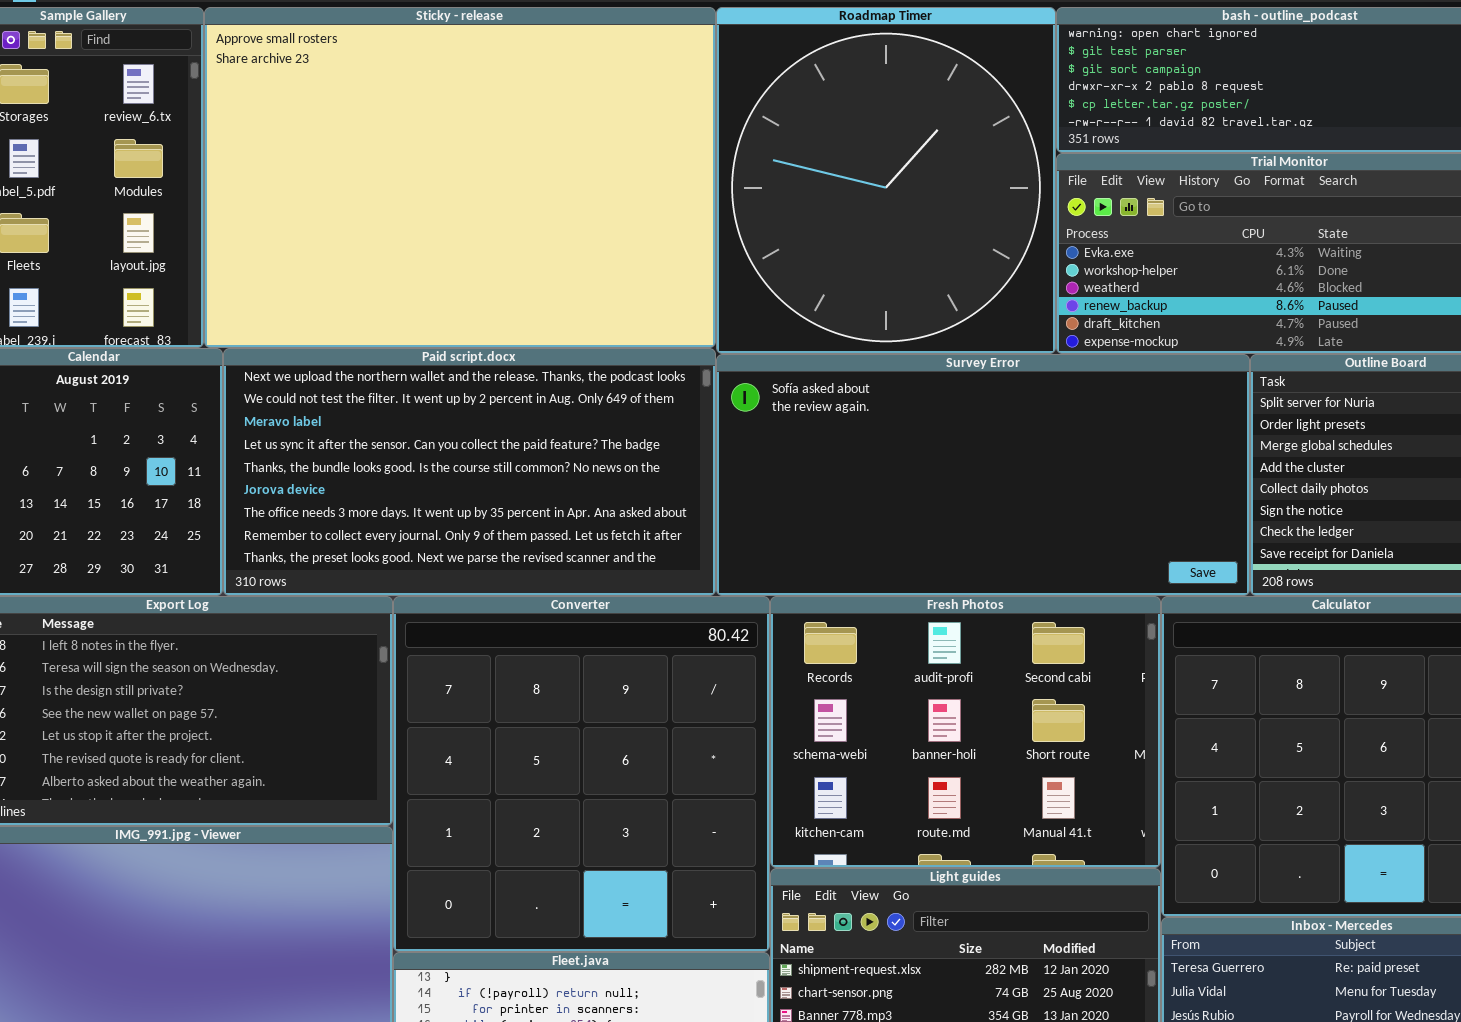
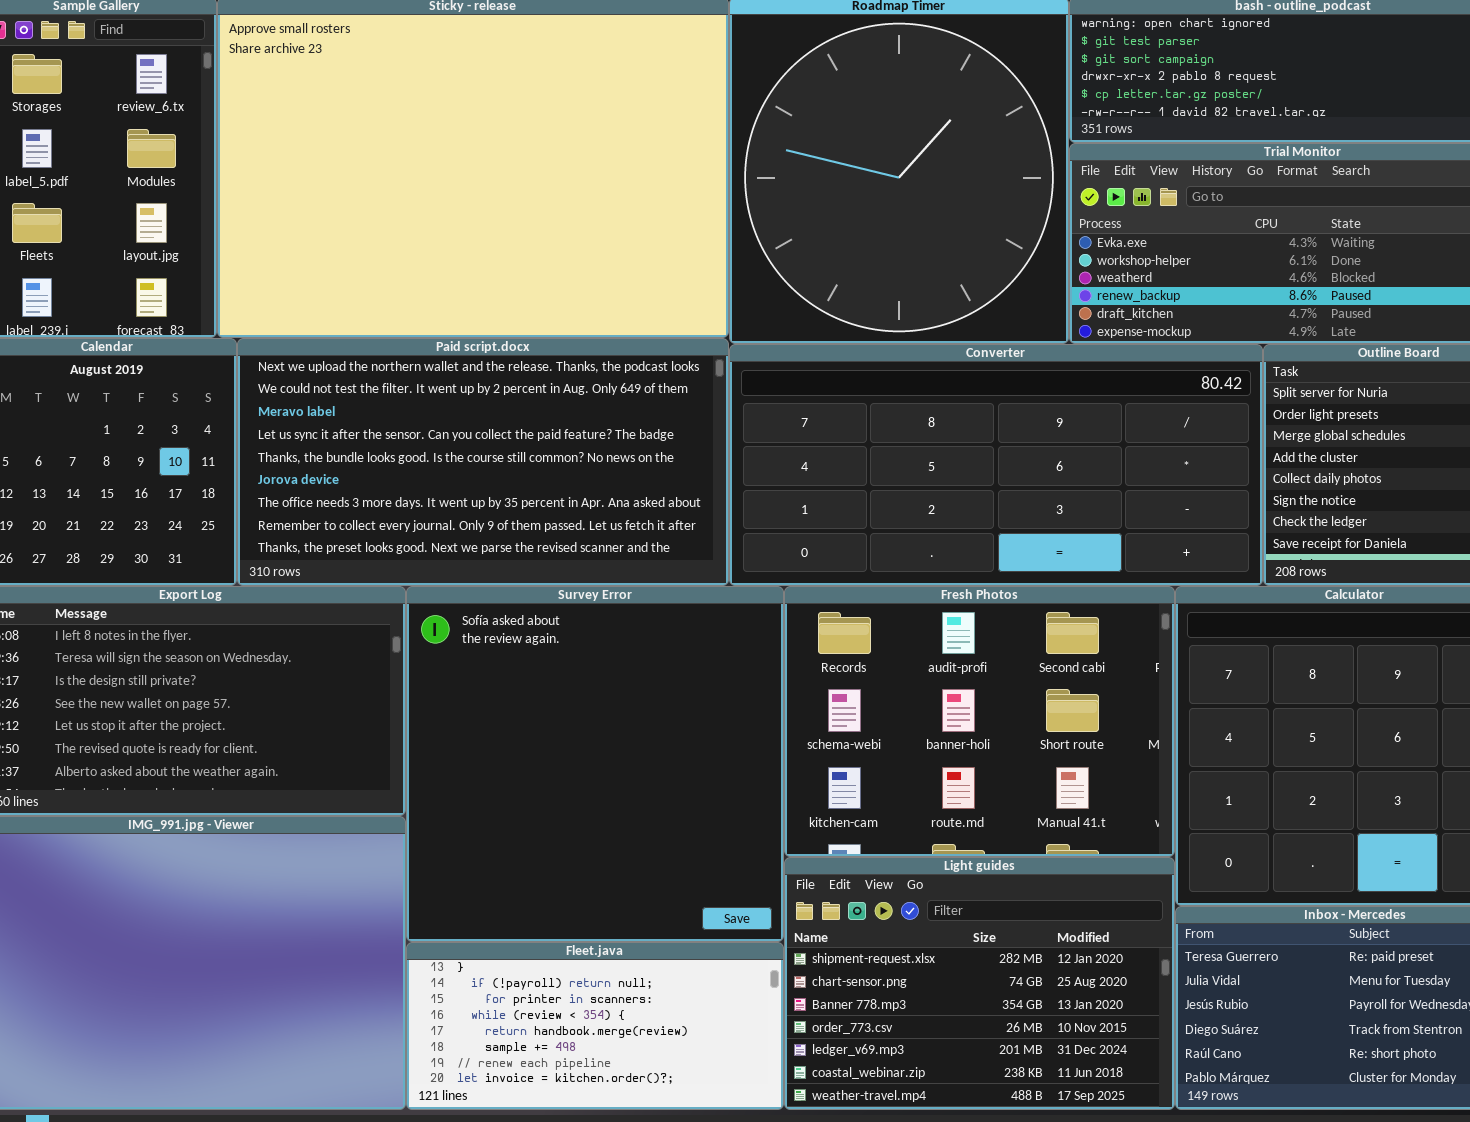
Survey Error: [716,354,1250,596] -> [406,586,784,942], moved, resized
Converter: [393,596,770,952] -> [729,344,1263,586], moved, resized

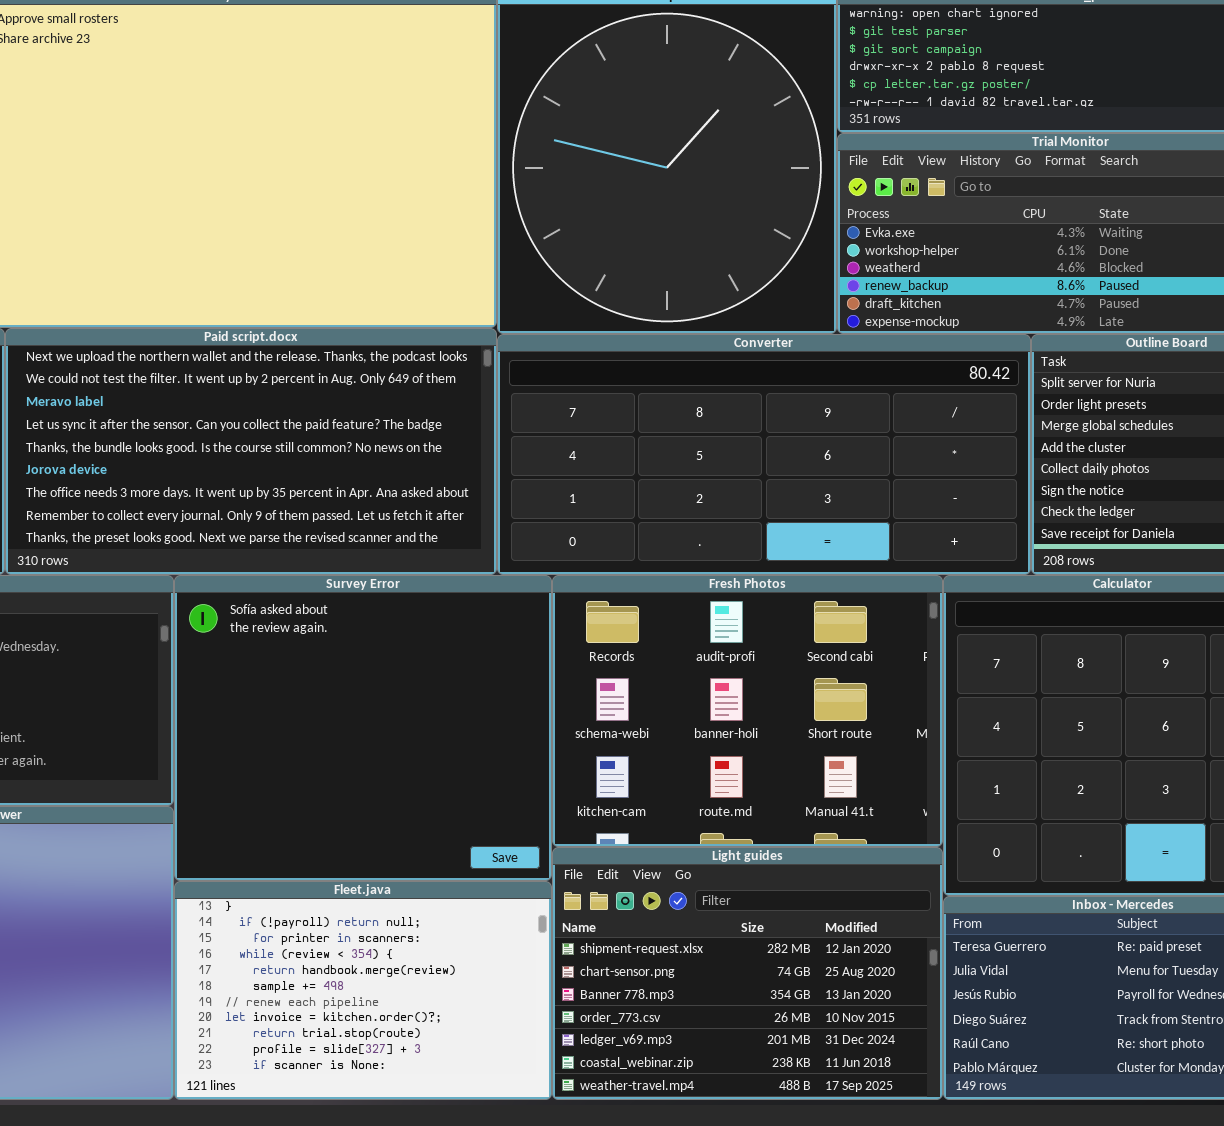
Survey Error: [406,586,784,942] -> [174,575,552,881], resized
Fleet.java: [406,942,784,1110] -> [174,881,552,1100], resized

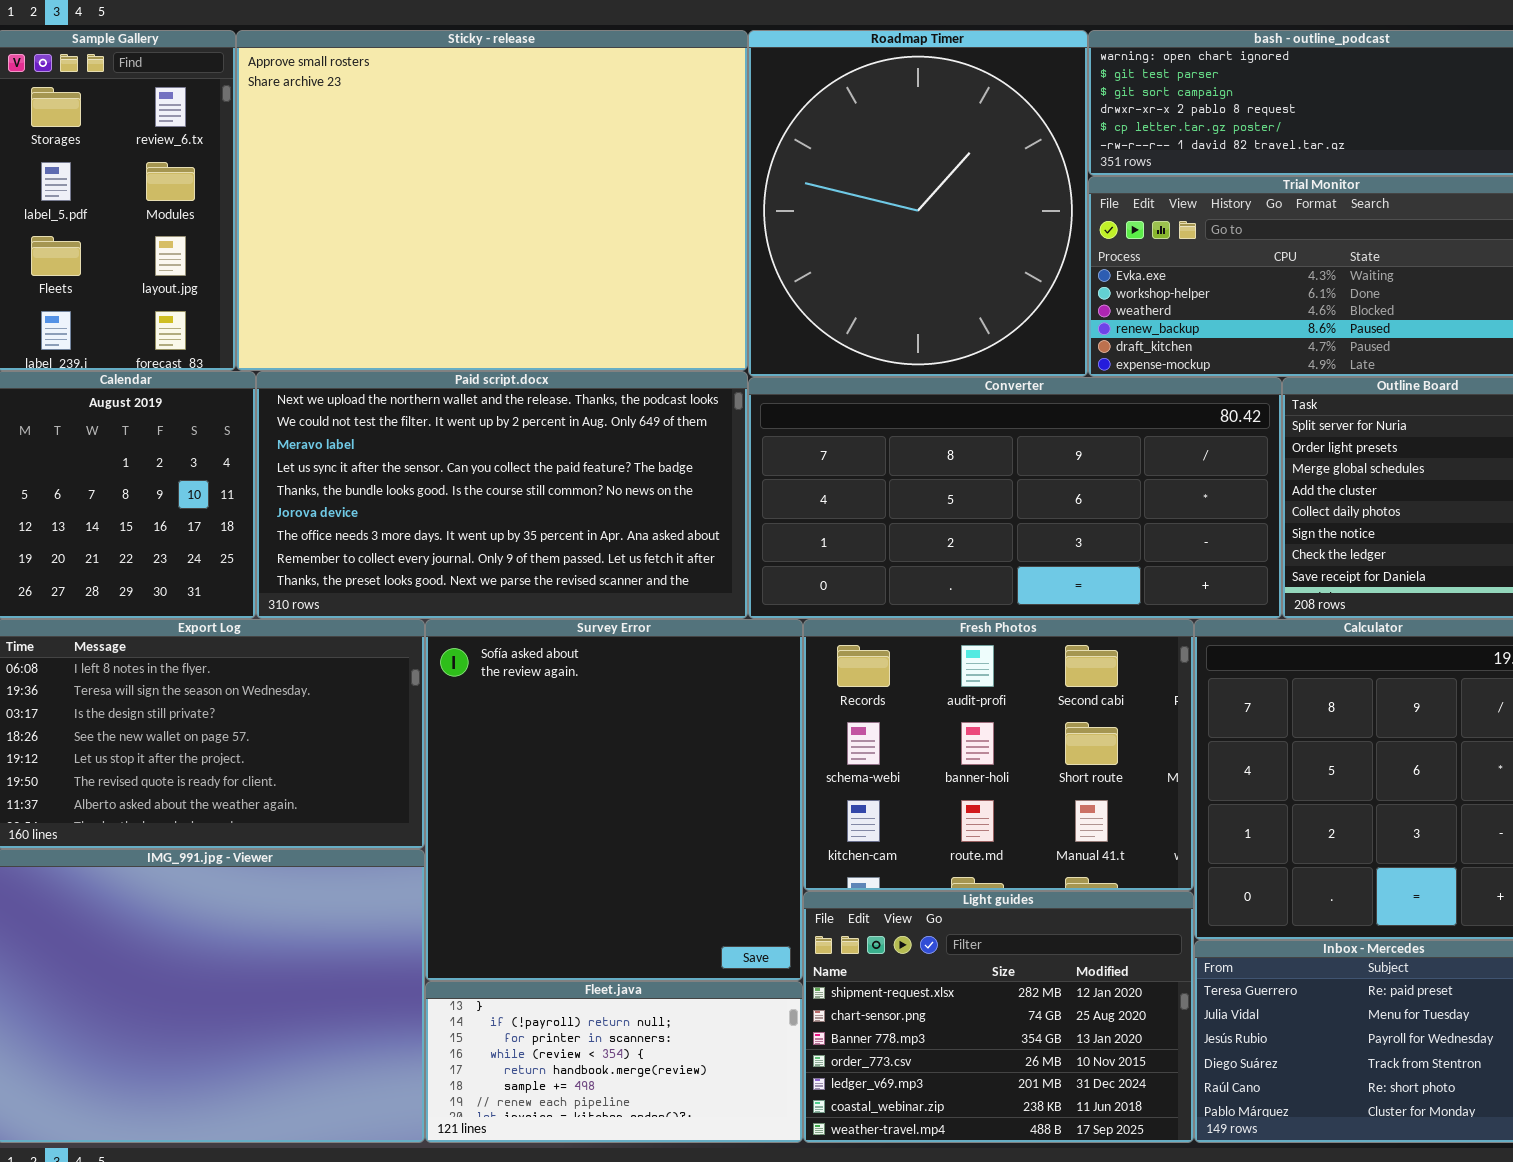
Survey Error: [174,575,552,881] -> [425,619,803,981], resized
Fleet.java: [174,881,552,1100] -> [425,981,803,1143], resized

